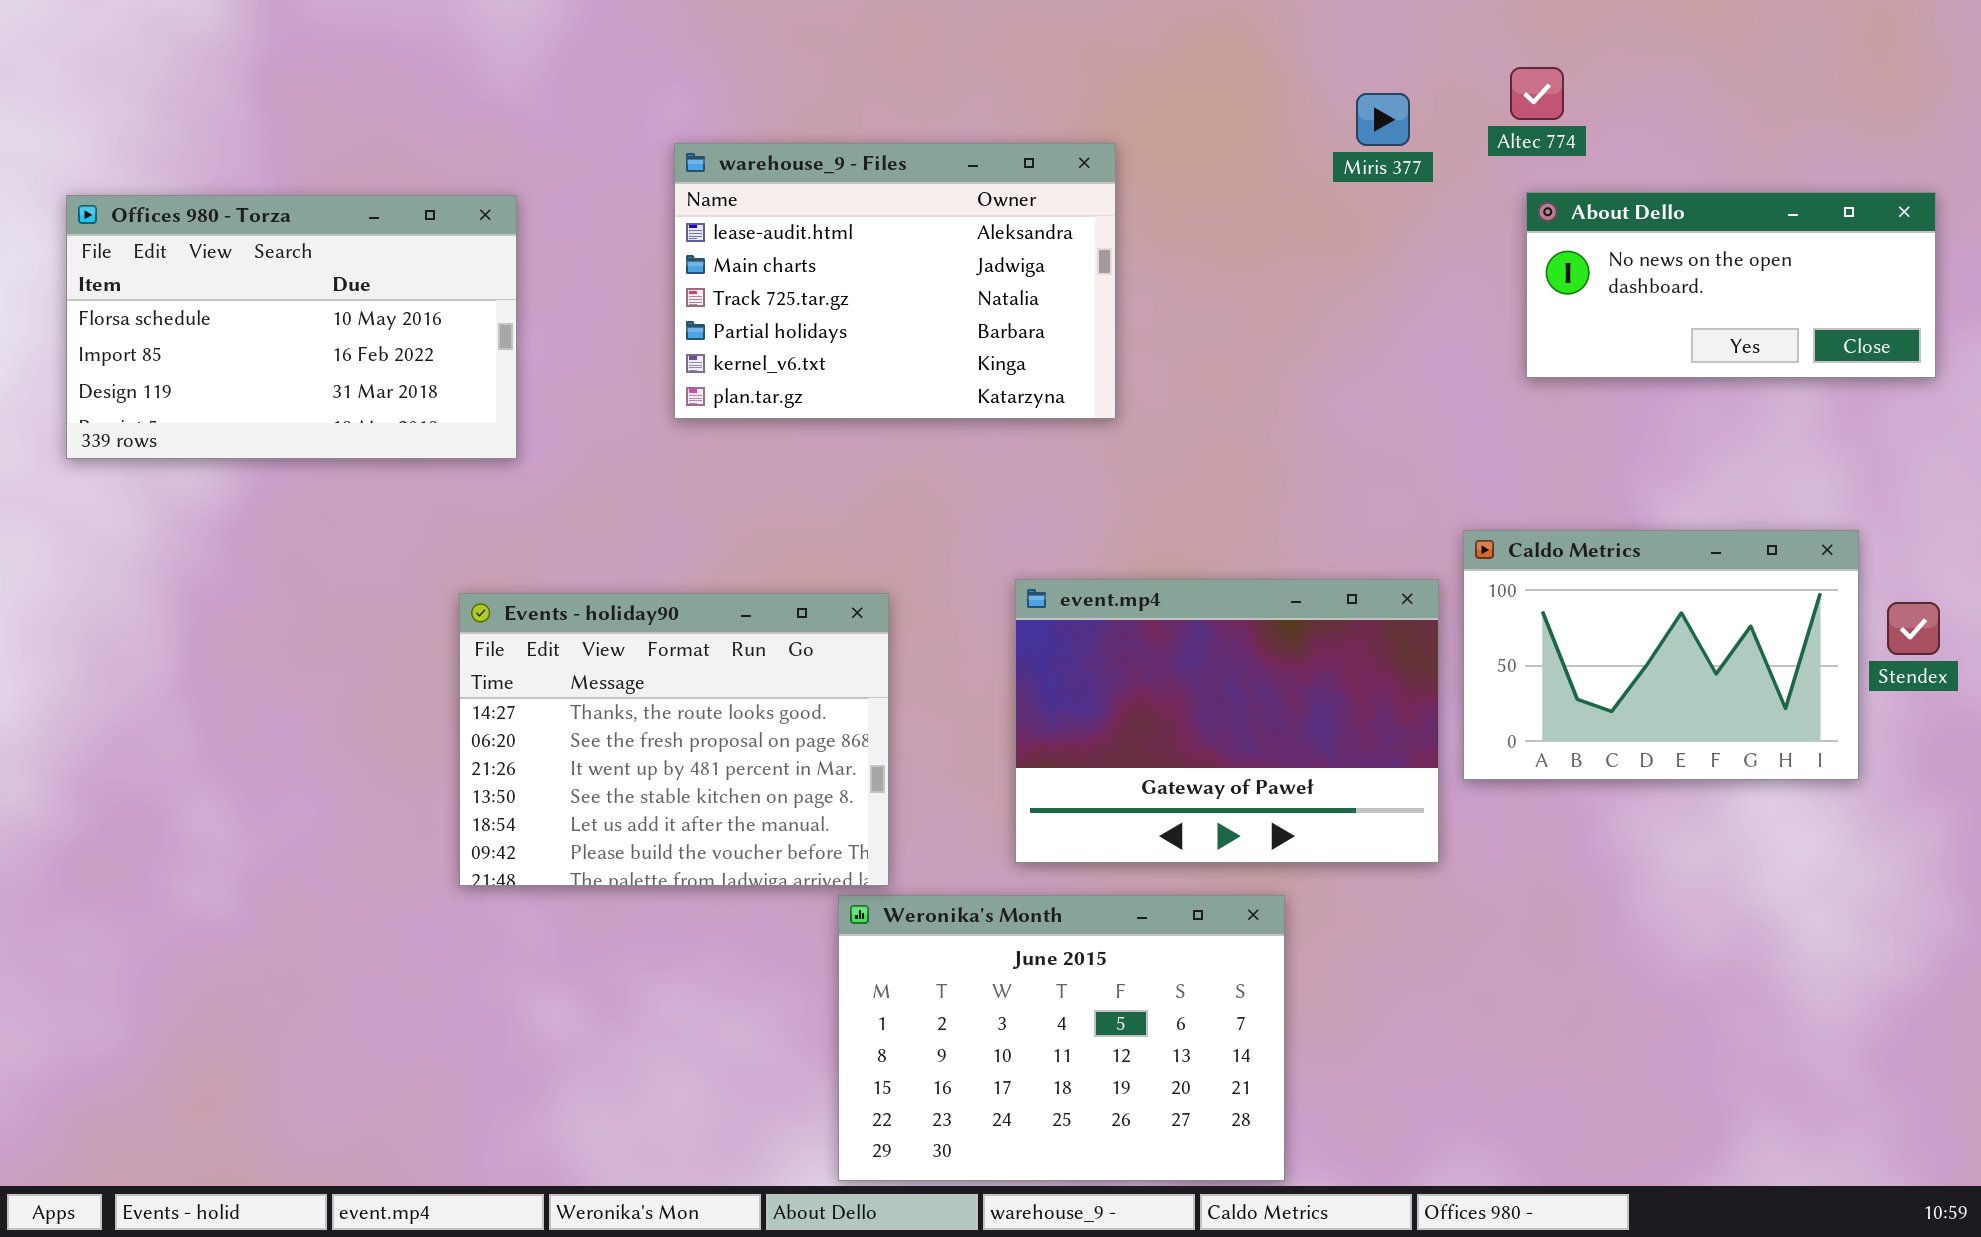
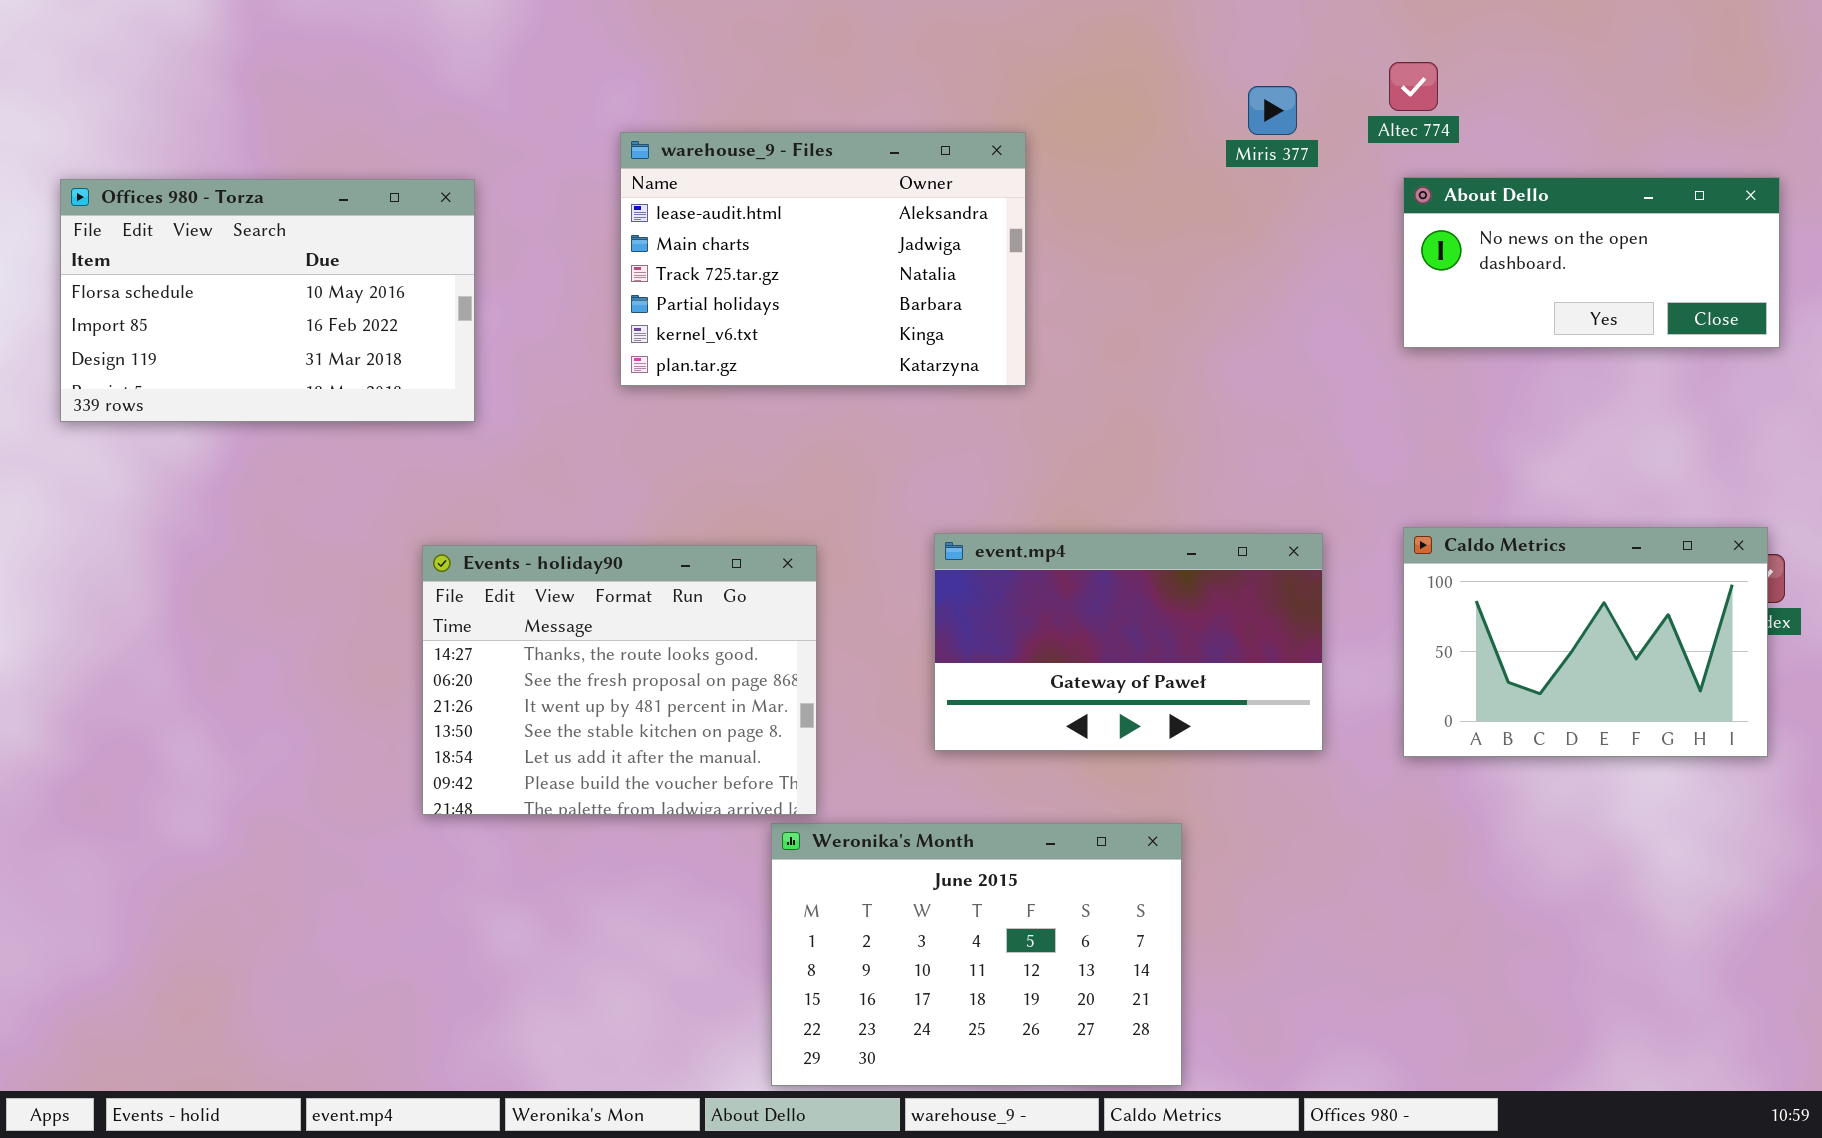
Caldo Metrics: [1463,530,1859,780] -> [1403,527,1768,757], moved
event.mp4: [1015,579,1439,863] -> [934,533,1323,751], resized

